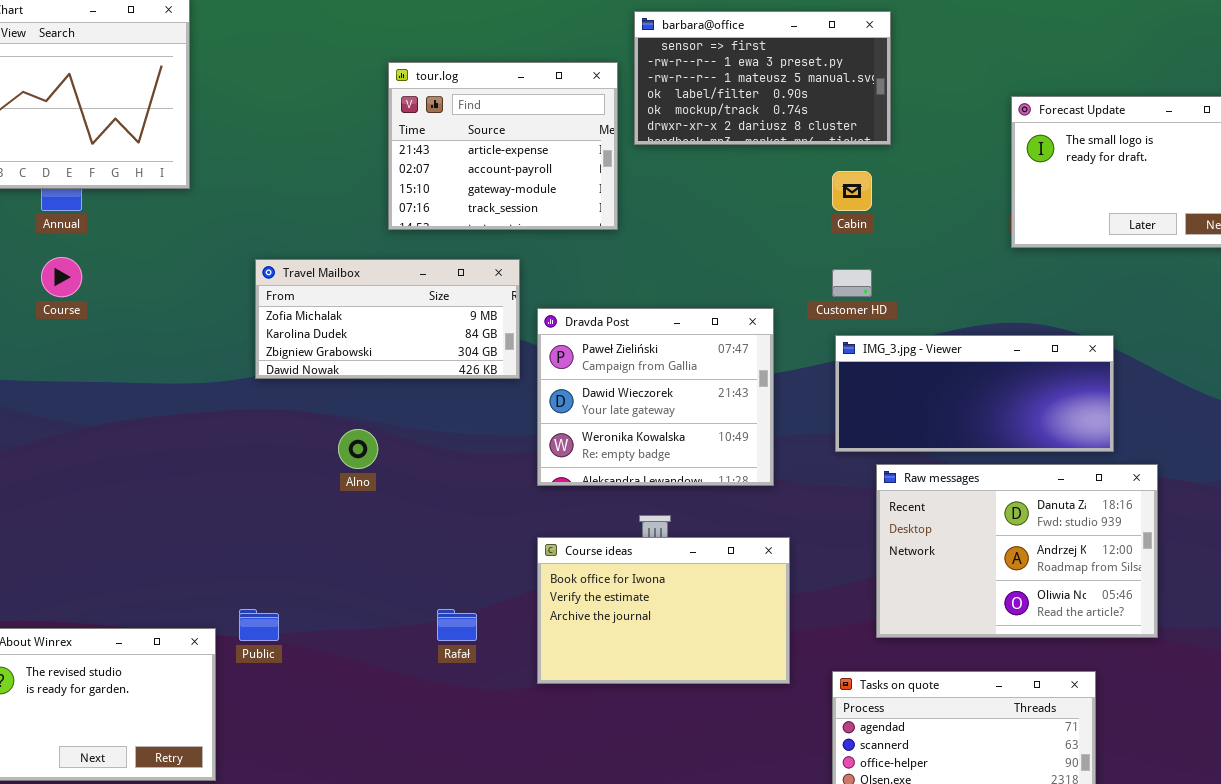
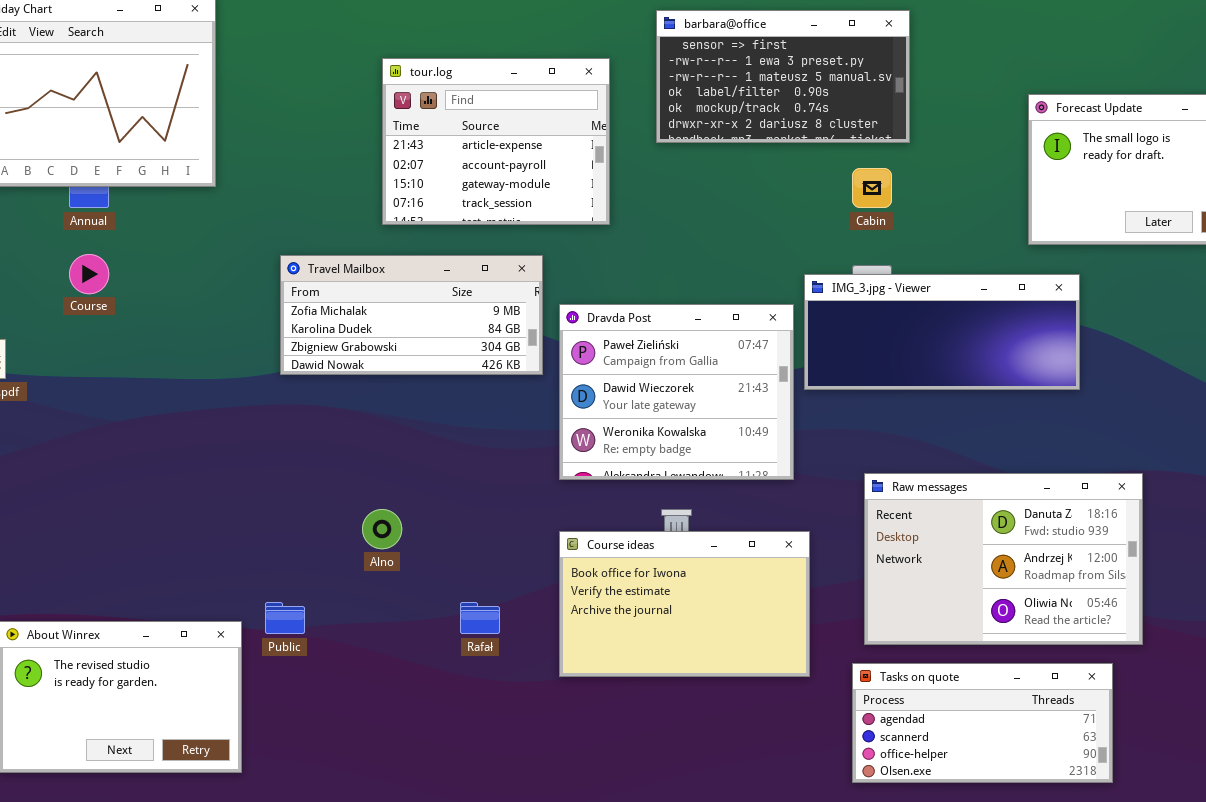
tour.log: [388,62,618,230] -> [382,58,610,225], moved
IMG_3.jpg - Viewer: [835,335,1114,452] -> [804,274,1080,390], moved
Alno: [338,429,378,469] -> [362,509,402,549], moved
Raw messages: [876,464,1158,638] -> [864,473,1143,645], moved

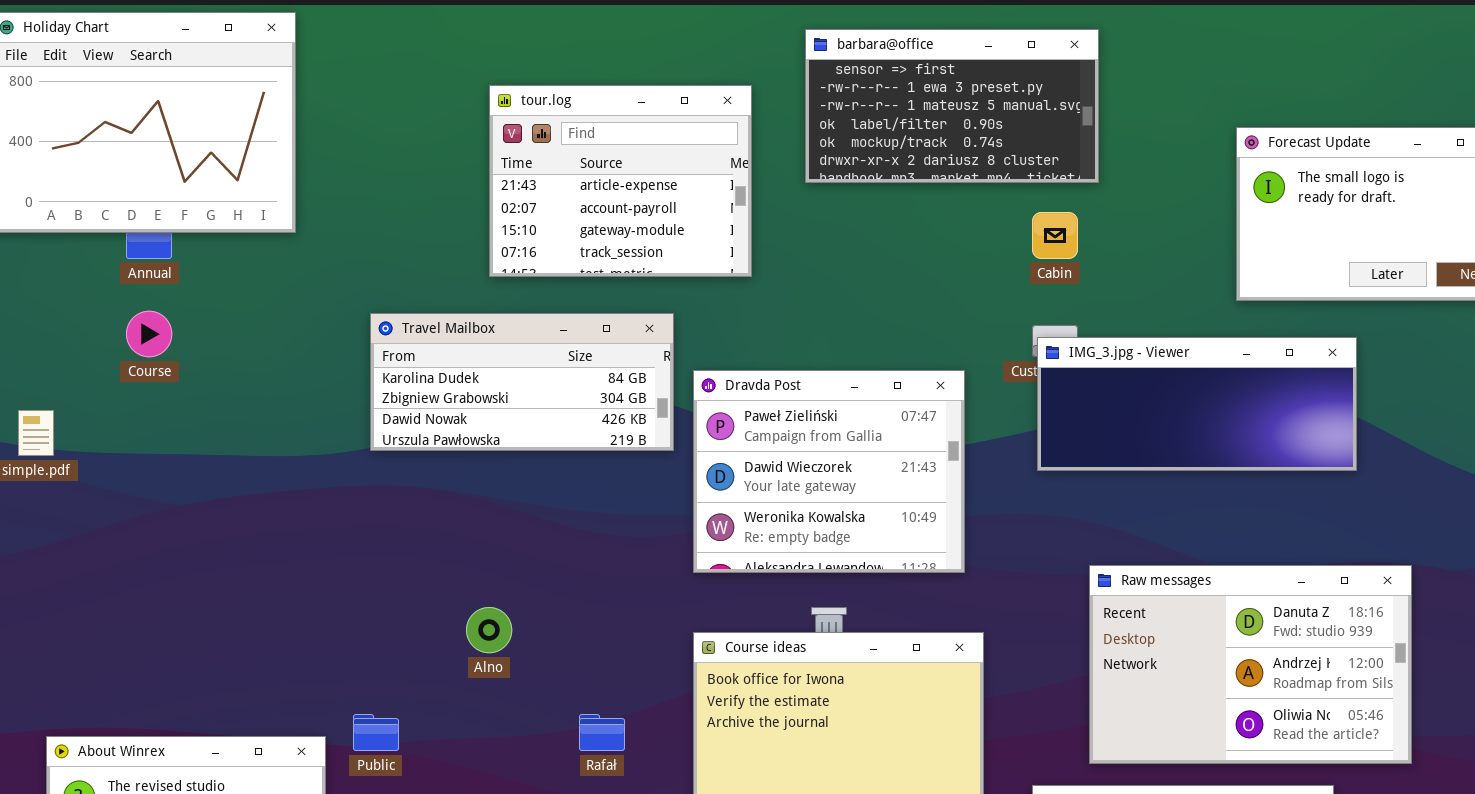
Travel Mailbox: [280,255,543,375] -> [370,313,674,451], scrolled down 1 row
IMG_3.jpg - Viewer: [804,274,1080,390] -> [1037,337,1357,471], moved
Raw messages: [864,473,1143,645] -> [1089,565,1412,764], moved

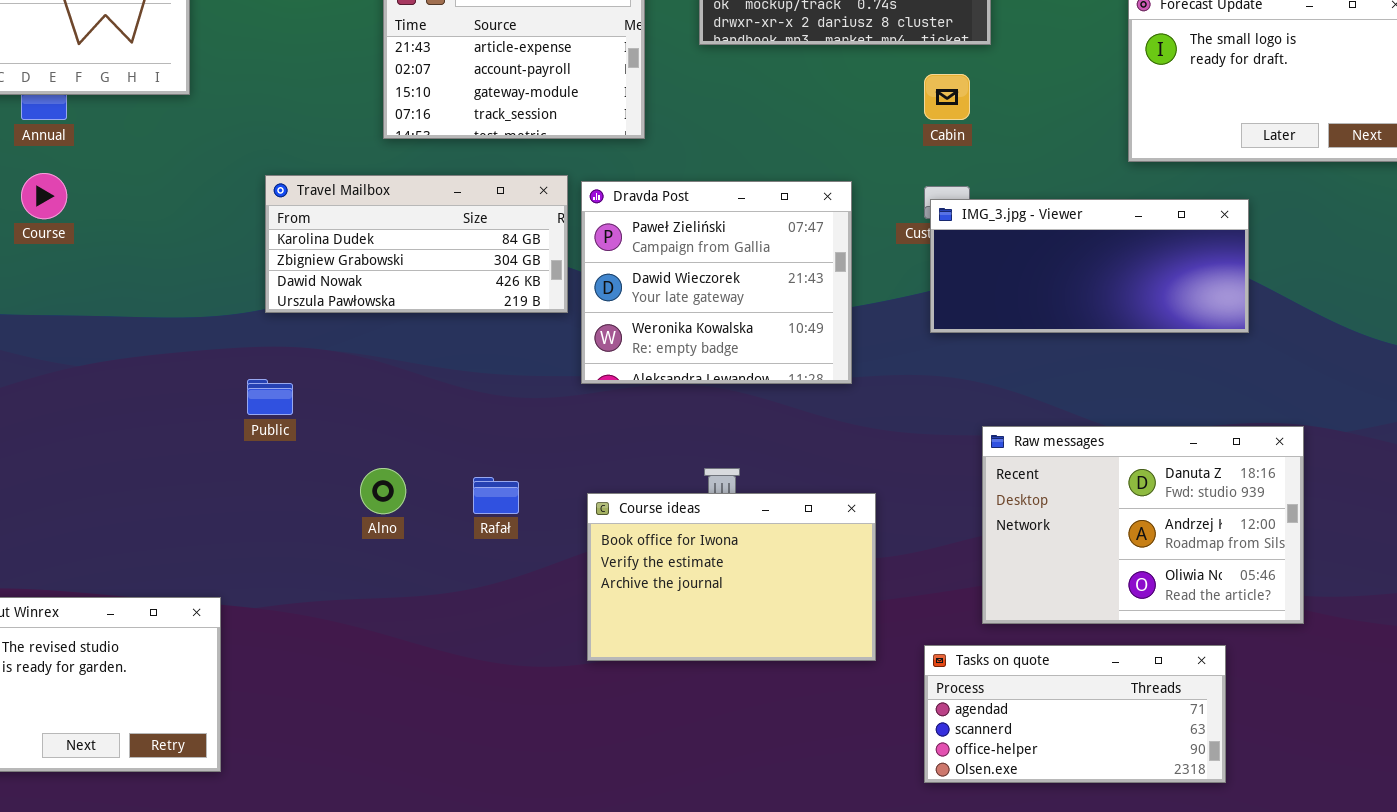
Dravda Post: [693,370,965,573] -> [581,181,852,384], moved
Public: [353,714,399,751] -> [247,379,293,415], moved
Rafał: [579,714,625,751] -> [473,477,519,514], moved

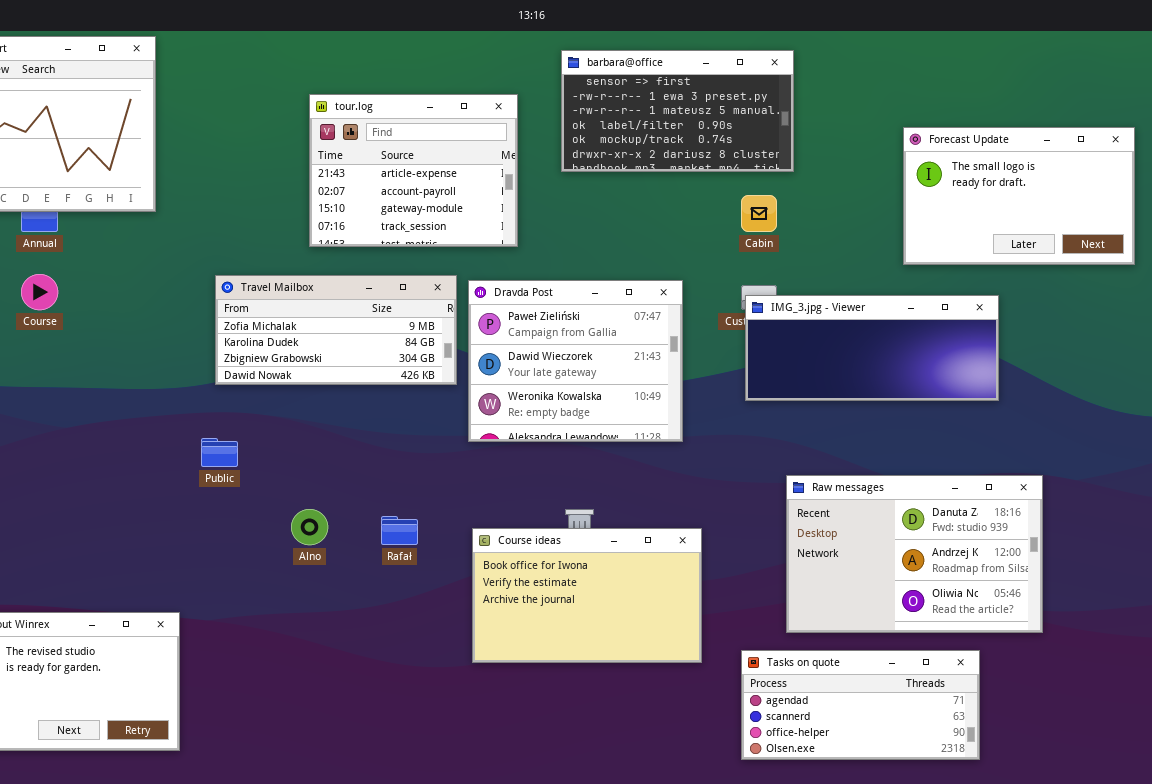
Travel Mailbox: [265,175,568,313] -> [215,275,457,385], scrolled up 1 row

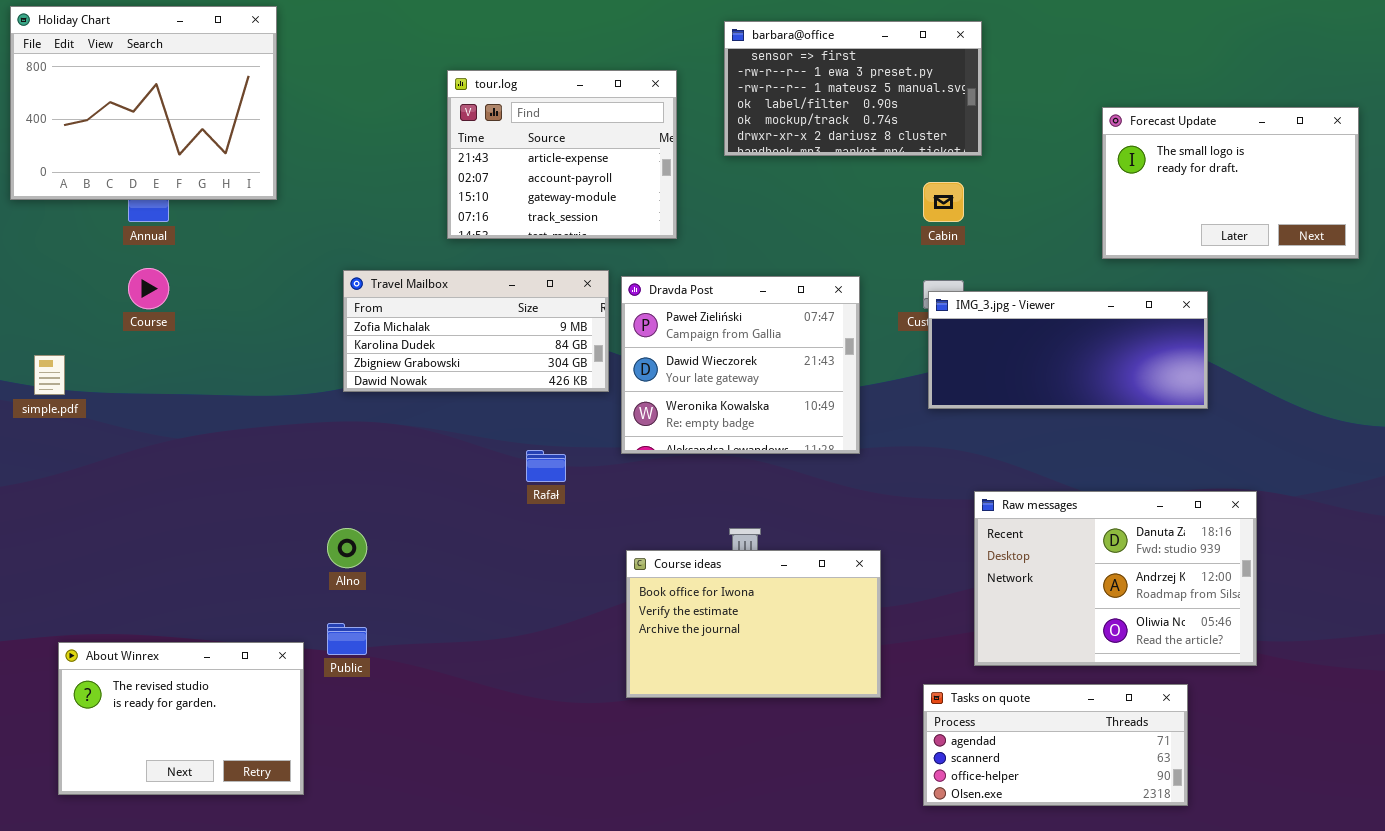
Public: [201,438,238,467] -> [327,623,367,655], moved
Alno: [291,509,328,545] -> [327,528,367,568], moved
Rafał: [381,516,418,545] -> [526,450,566,482], moved

